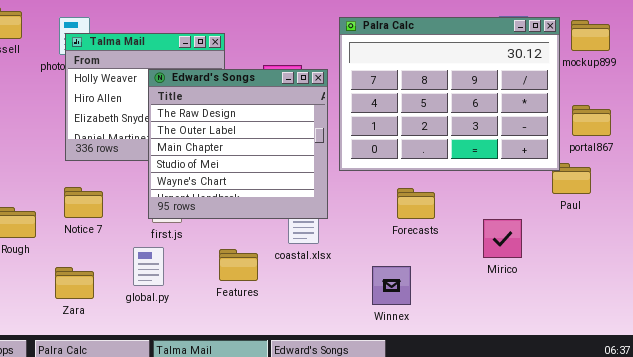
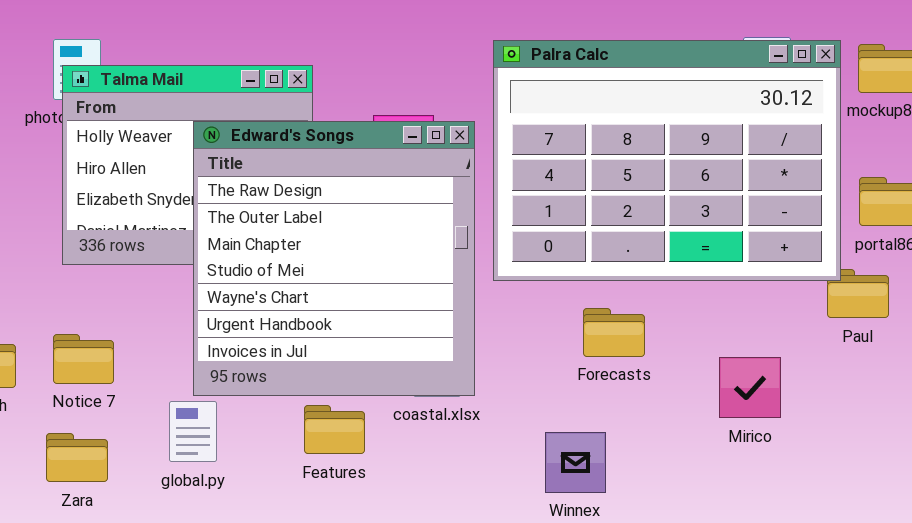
Edward's Songs: [148,69,328,219] -> [193,121,475,396], resized
Notice 7: [64,187,103,218] -> [53,334,114,384], moved

